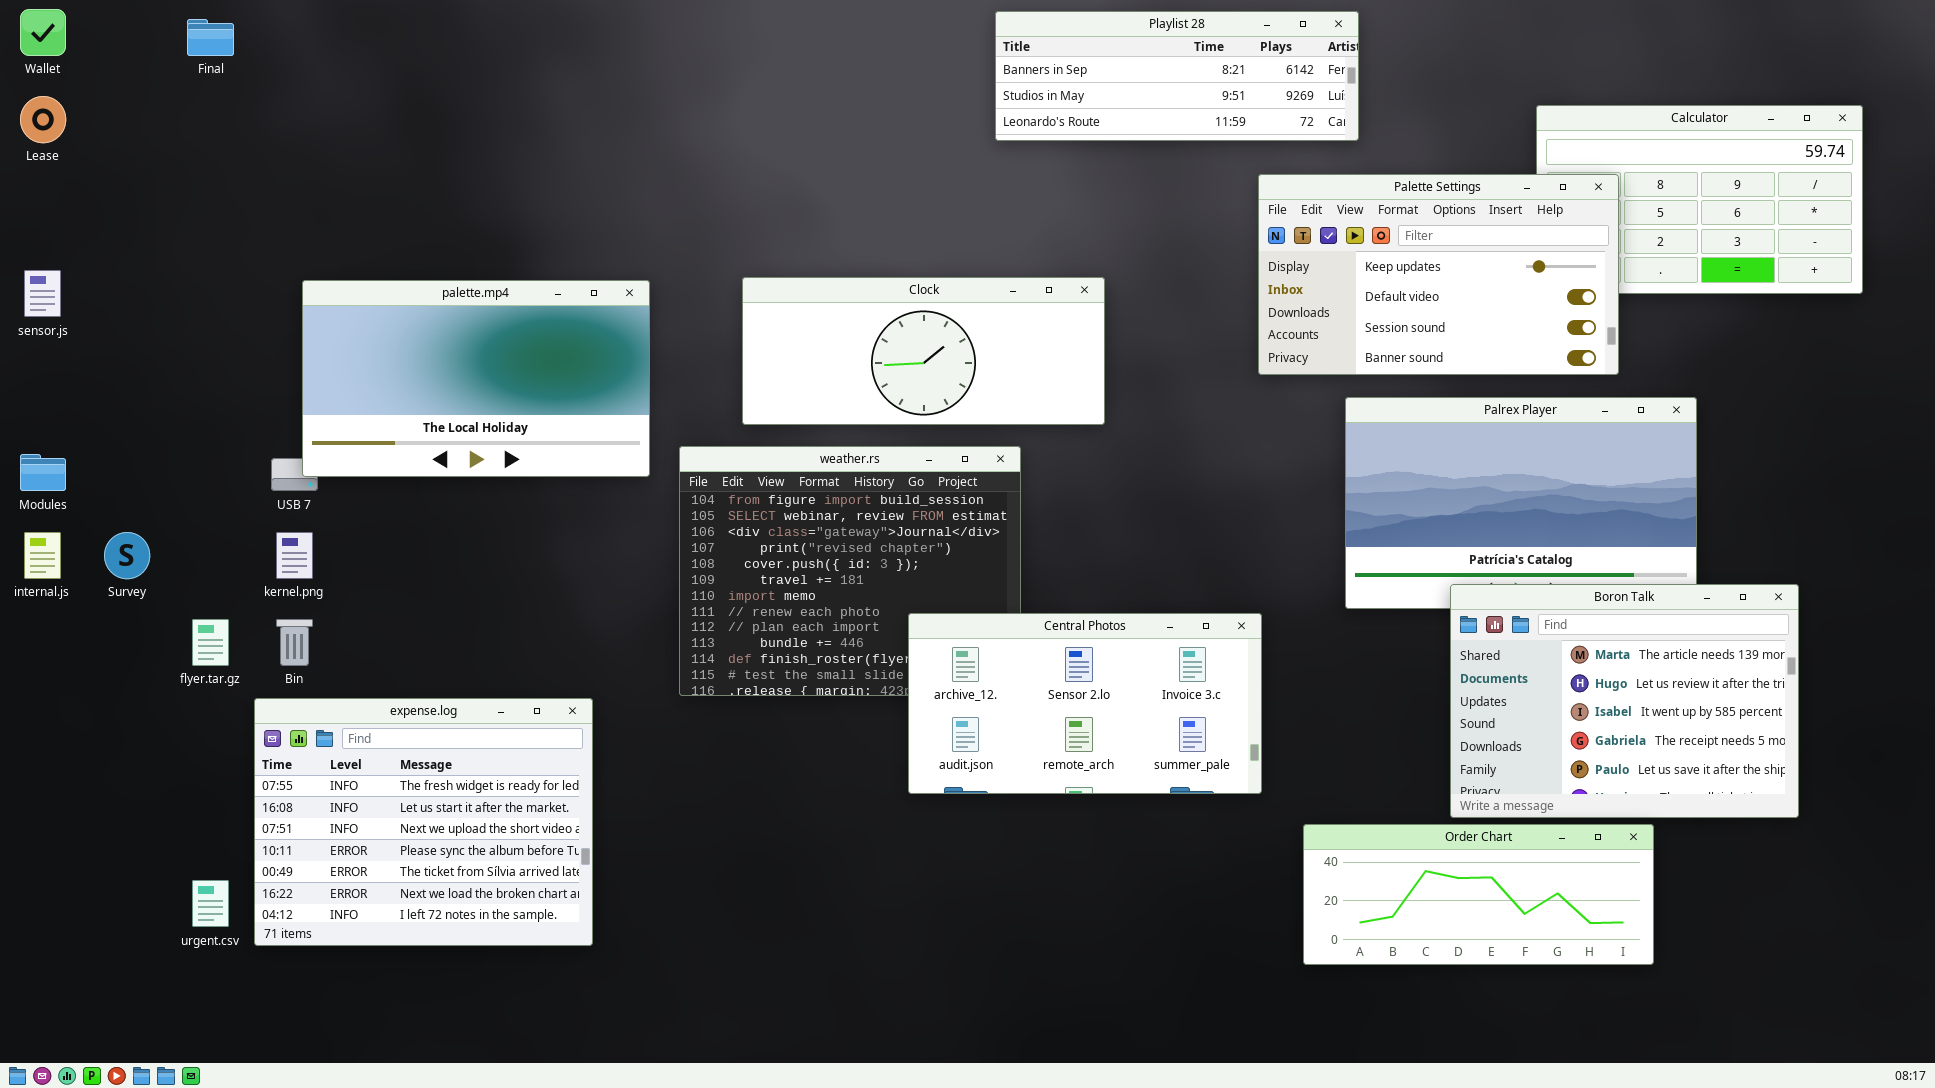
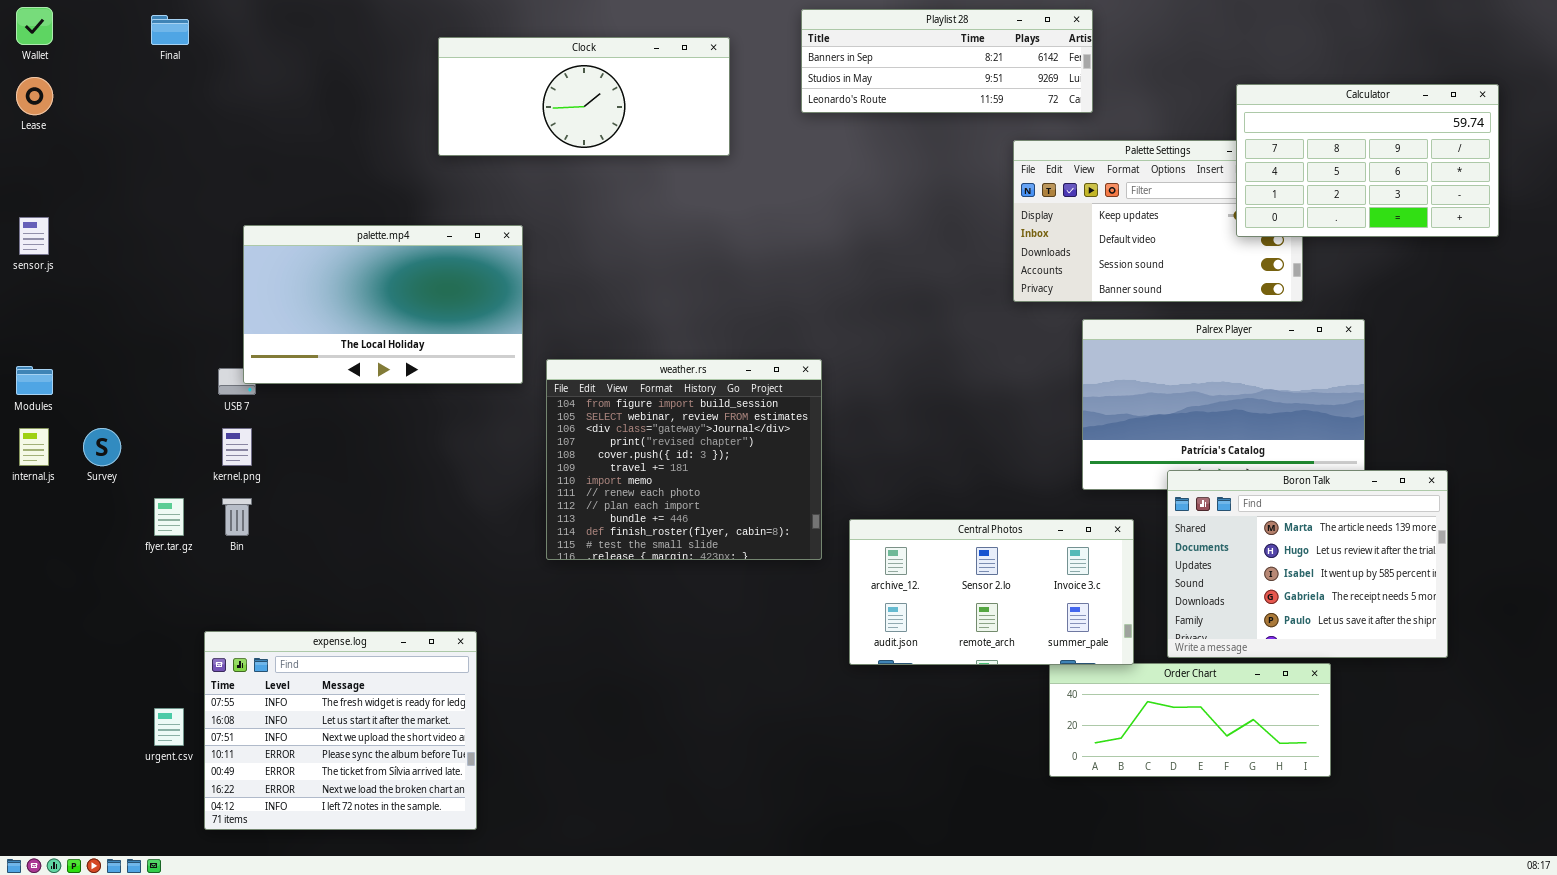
Calculator: [1536,105,1863,294] -> [1236,84,1499,237], raised
Clock: [742,277,1105,425] -> [438,37,730,156], moved
Central Photos: [908,613,1262,794] -> [849,519,1134,665], moved
expense.log: [254,698,593,946] -> [204,631,477,830], moved

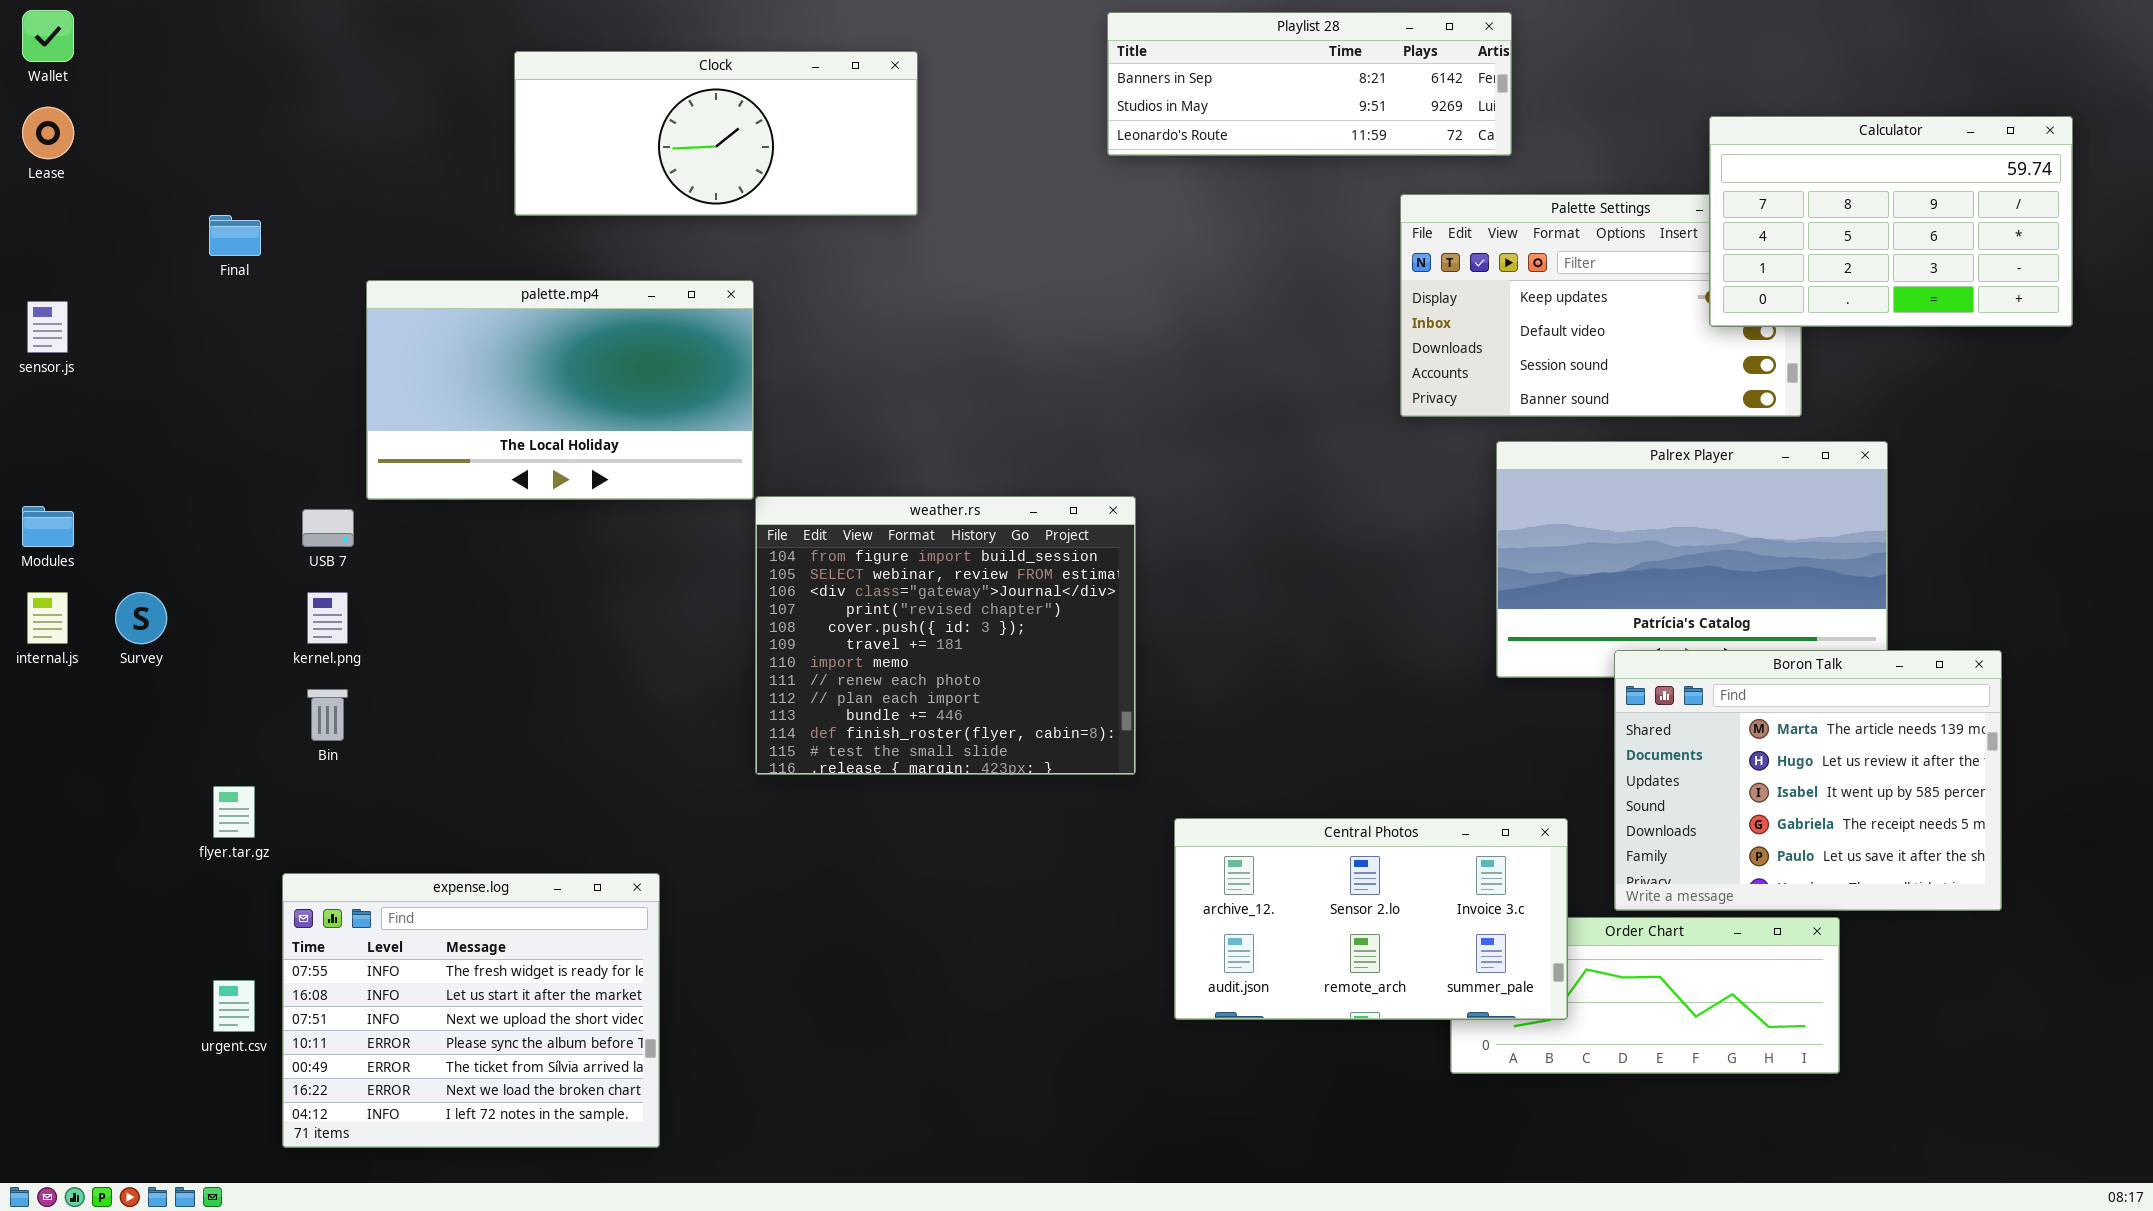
Final: [151,15,189,45] -> [209,215,261,256], moved
Clock: [438,37,730,156] -> [514,51,918,216], moved
palette.mp4: [243,225,523,384] -> [366,280,754,500], moved
flyer.tar.gz: [154,498,184,536] -> [213,786,255,838], moved
Central Photos: [849,519,1134,665] -> [1174,818,1568,1020], moved

